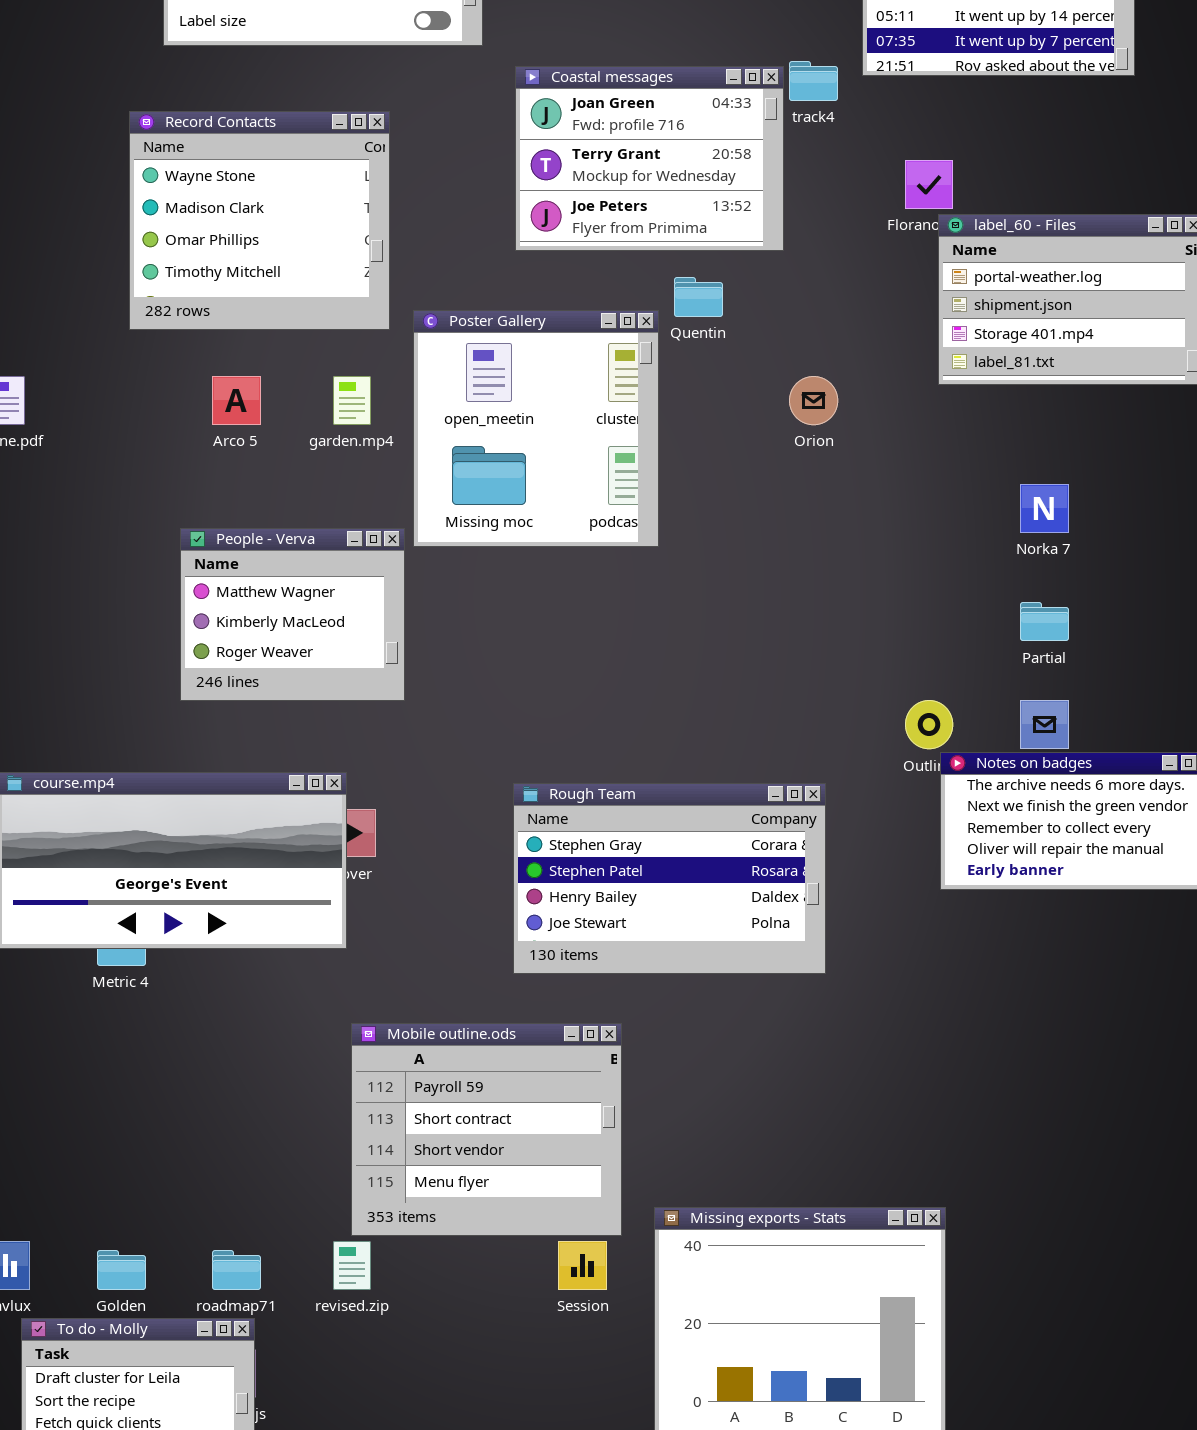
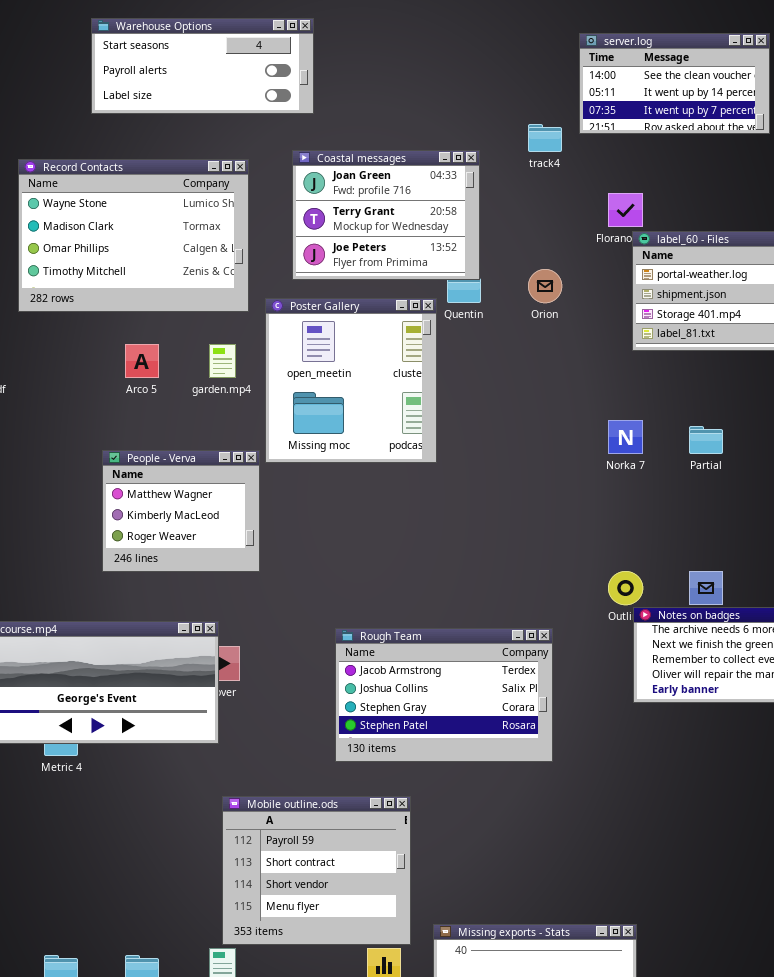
Coastal messages: [515,66,784,251] -> [292,150,480,280], moved
Record Contacts: [129,111,390,330] -> [18,159,249,312], resized
Orion: [789,376,838,425] -> [528,269,562,303], moved
Norka 7: [1020,484,1069,533] -> [608,420,643,454], moved
Partial: [1020,602,1069,641] -> [689,426,723,454], moved
Rough Team: [513,783,826,974] -> [335,628,553,762], scrolled up 2 rows

